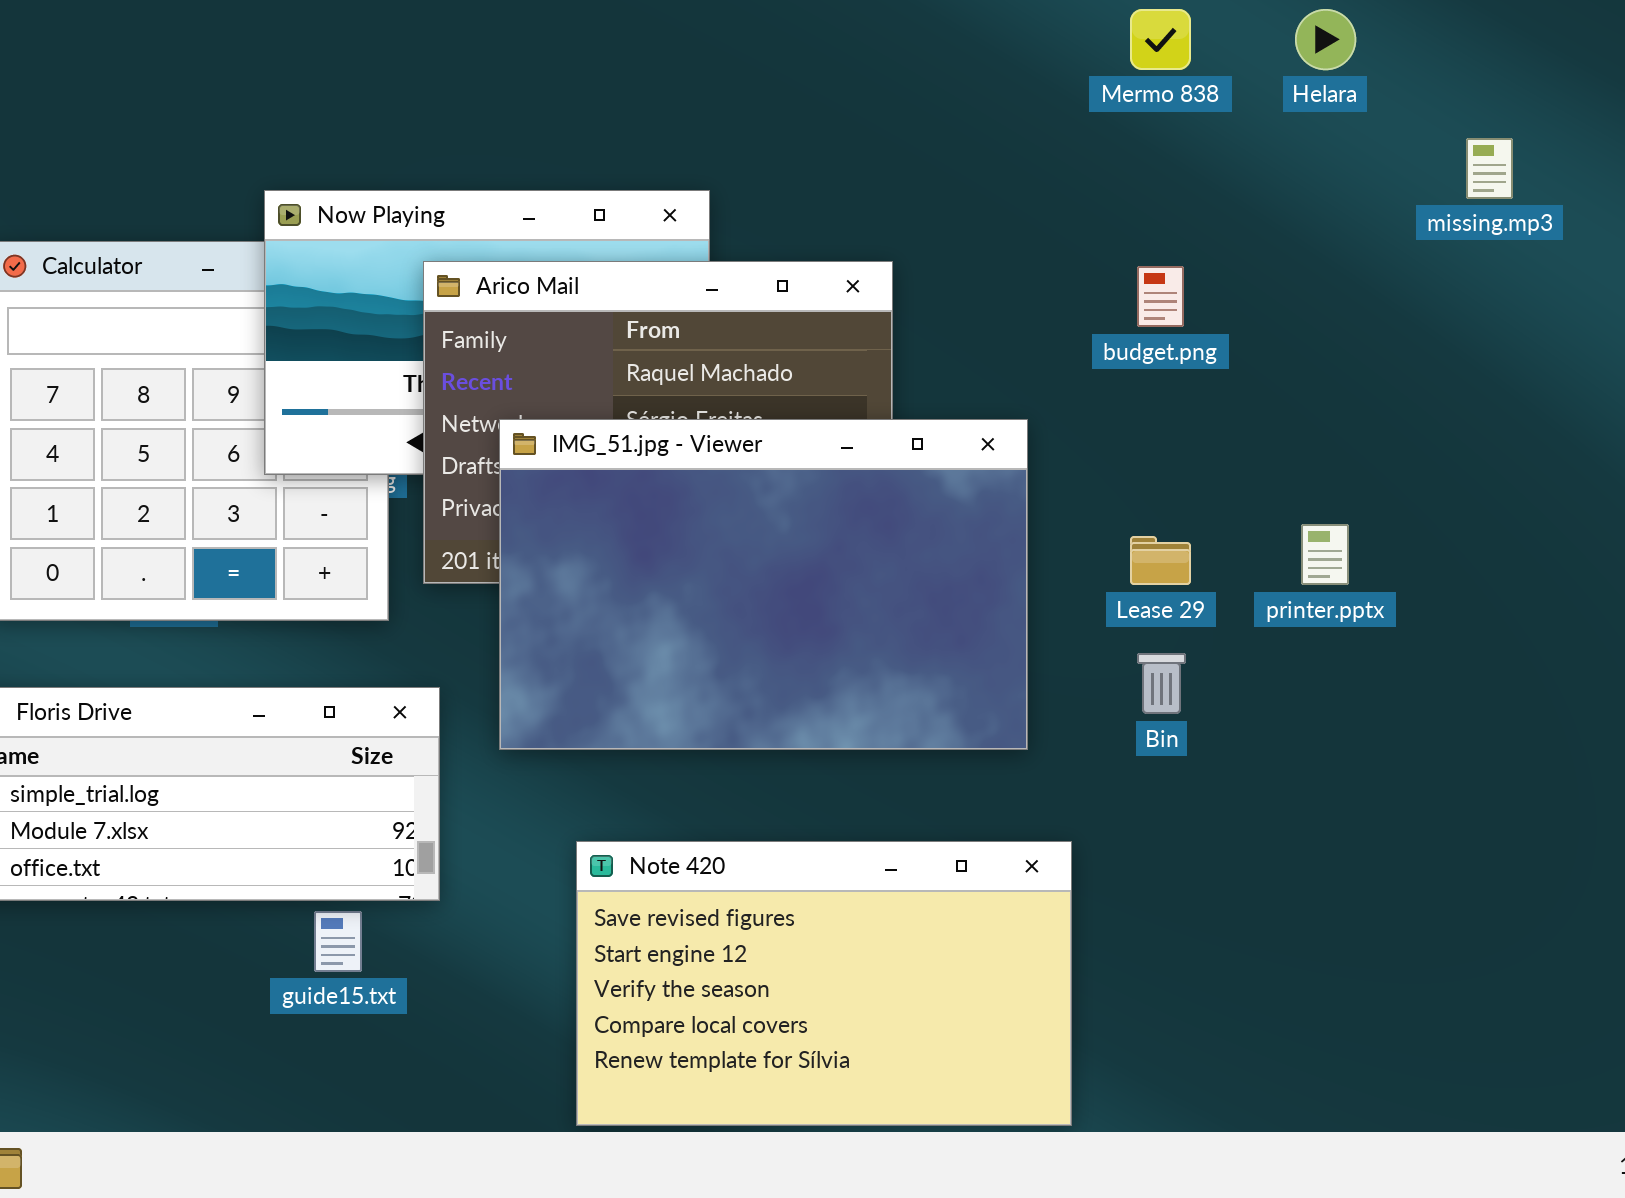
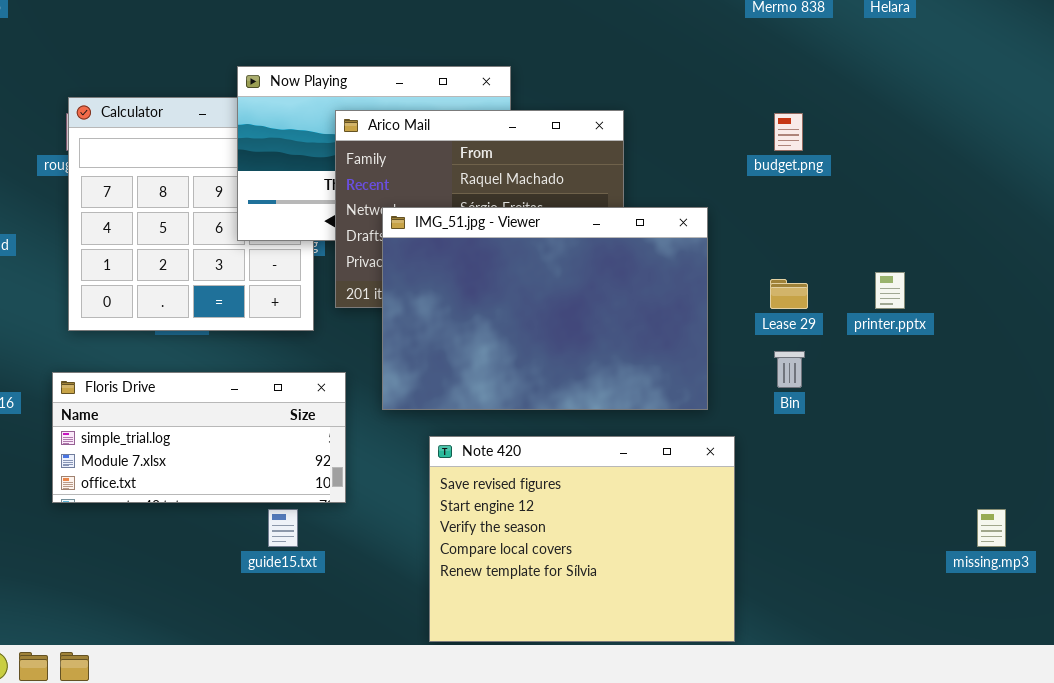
missing.mp3: [1466,138,1513,199] -> [977,509,1006,547], moved
Note 420: [576,841,1072,1126] -> [429,436,735,642], resized

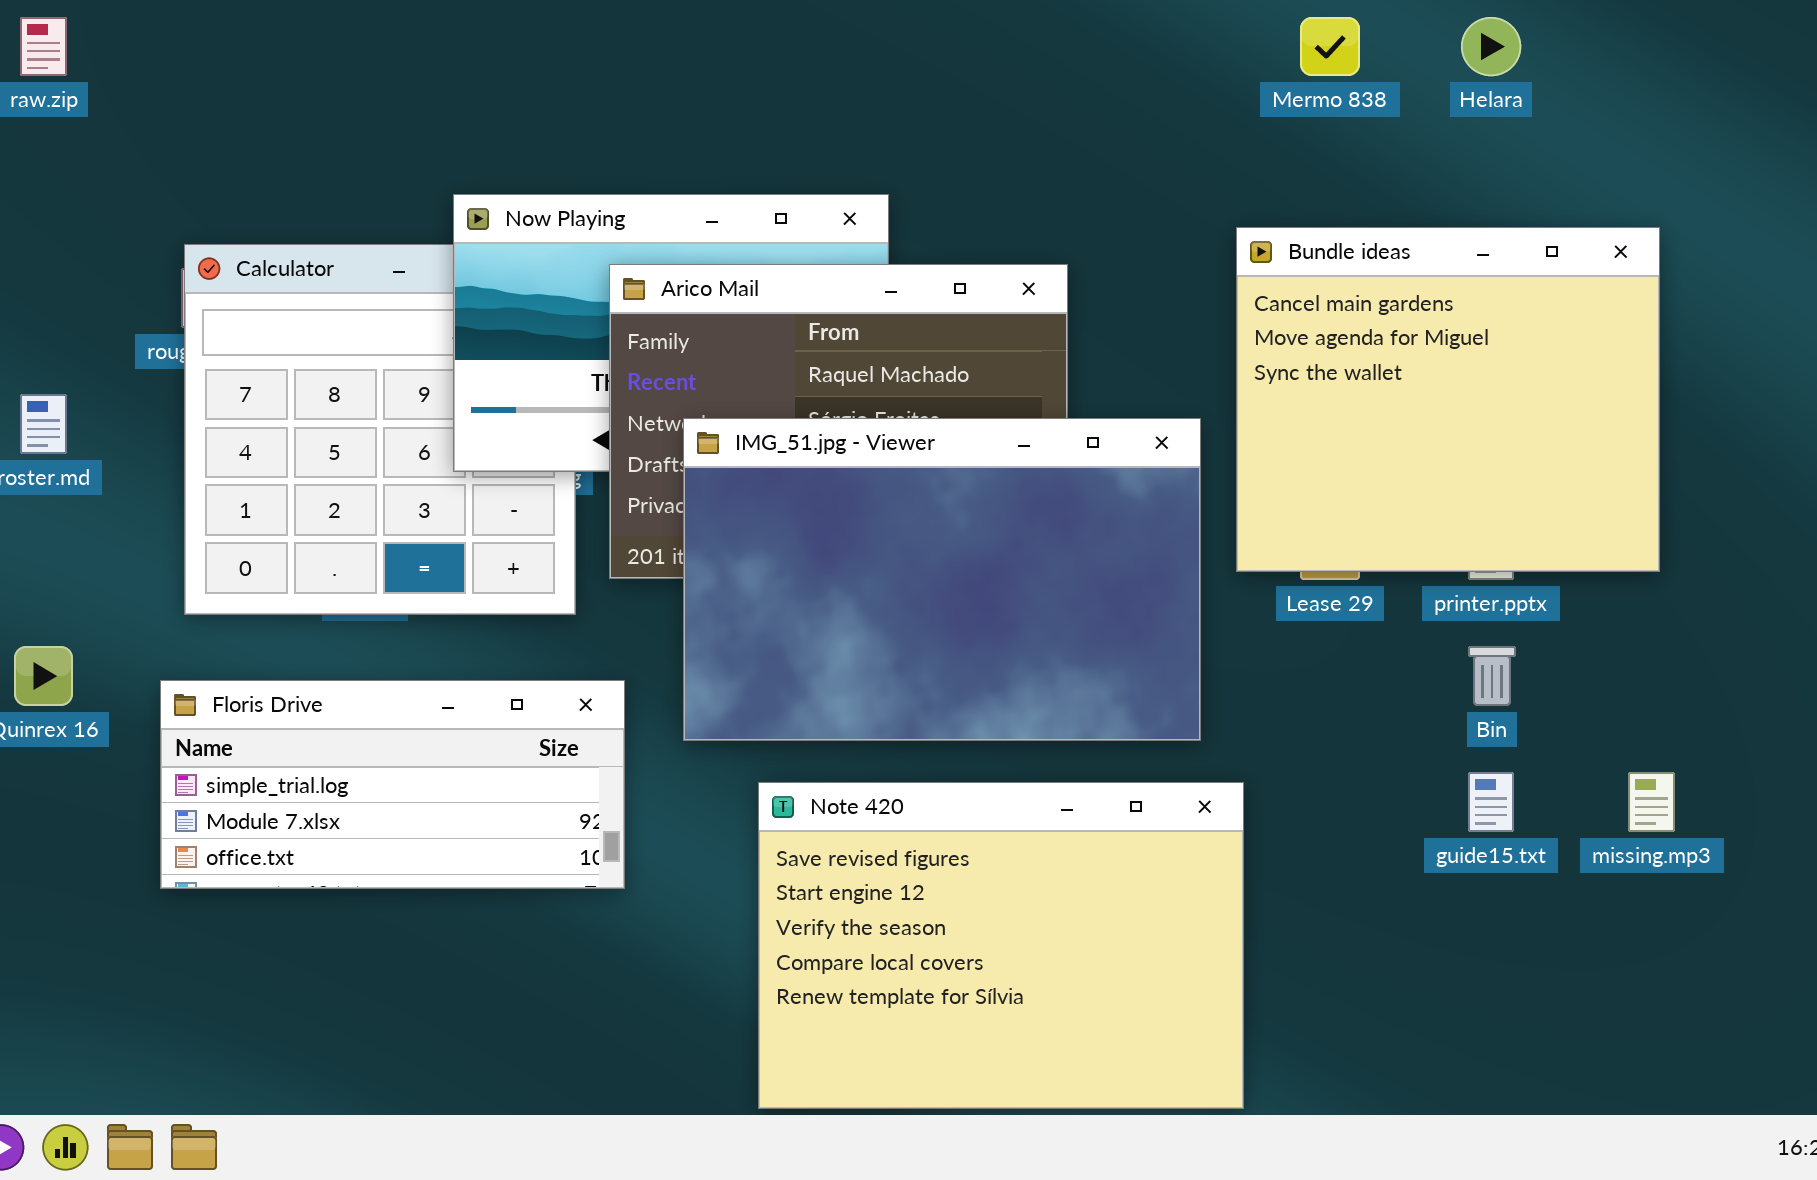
Bundle ideas: none -> [1236,227,1660,572], opened
Bin: [774,351,805,388] -> [1468,646,1516,706], moved
guide15.txt: [268,509,298,547] -> [1468,772,1514,832], moved
missing.mp3: [977,509,1006,547] -> [1628,772,1675,832], moved

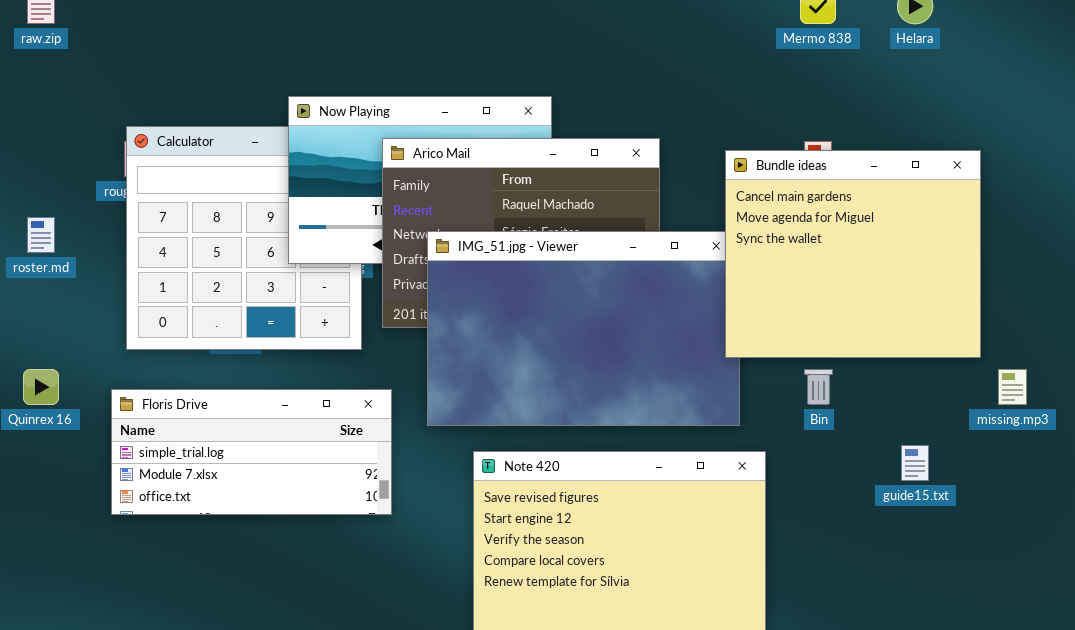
Bundle ideas: [1236,227,1660,572] -> [725,150,981,358], moved
Bin: [1468,646,1516,706] -> [804,369,833,405], moved
missing.mp3: [1628,772,1675,832] -> [998,369,1027,405], moved

